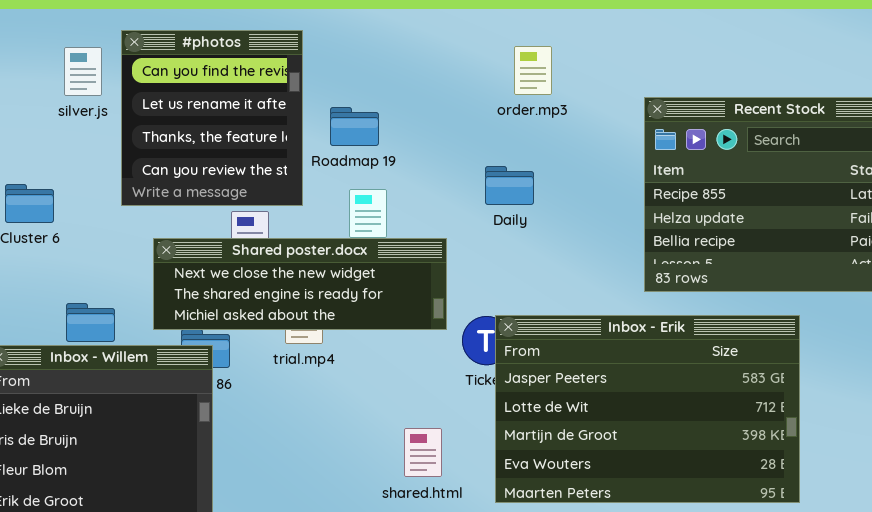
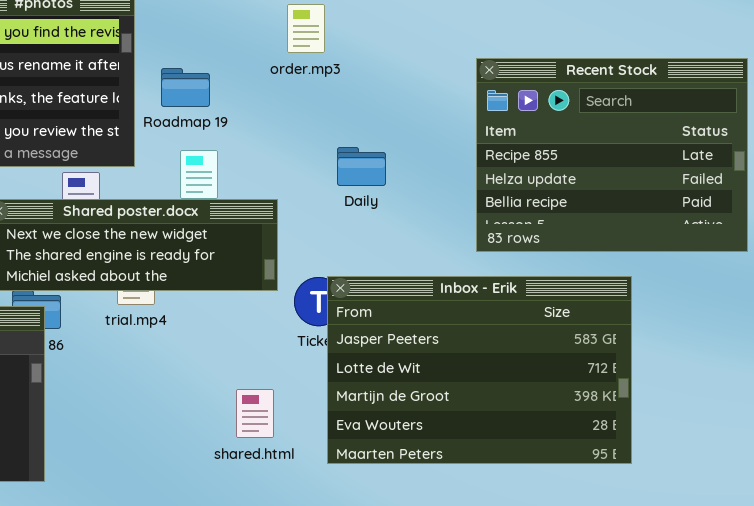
order.mp3: [514,46,552,95] -> [287,4,325,53], moved
Daily: [485,166,534,205] -> [337,147,386,186], moved

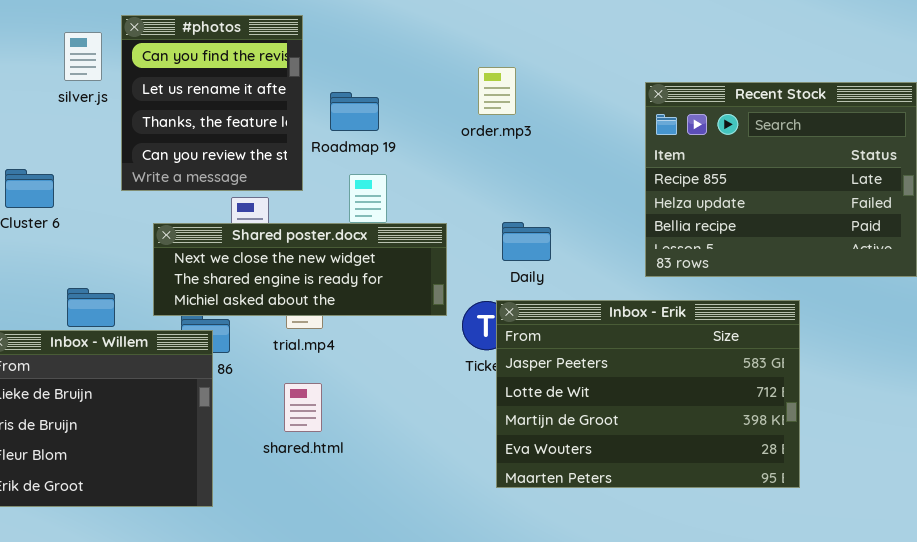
order.mp3: [287,4,325,53] -> [478,67,516,115], moved
Daily: [337,147,386,186] -> [502,222,551,261], moved
shared.html: [236,389,274,438] -> [284,383,322,432], moved

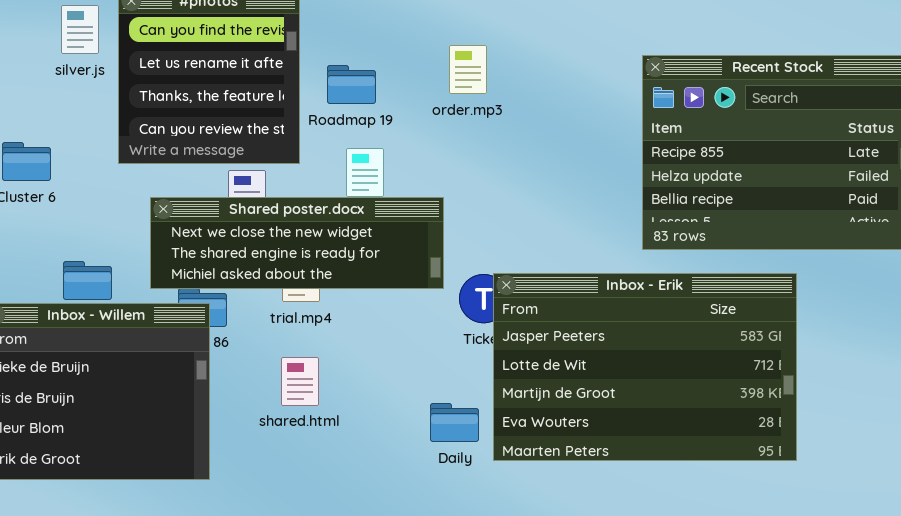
order.mp3: [478,67,516,115] -> [449,45,487,94], moved
Daily: [502,222,551,261] -> [430,403,479,442], moved

